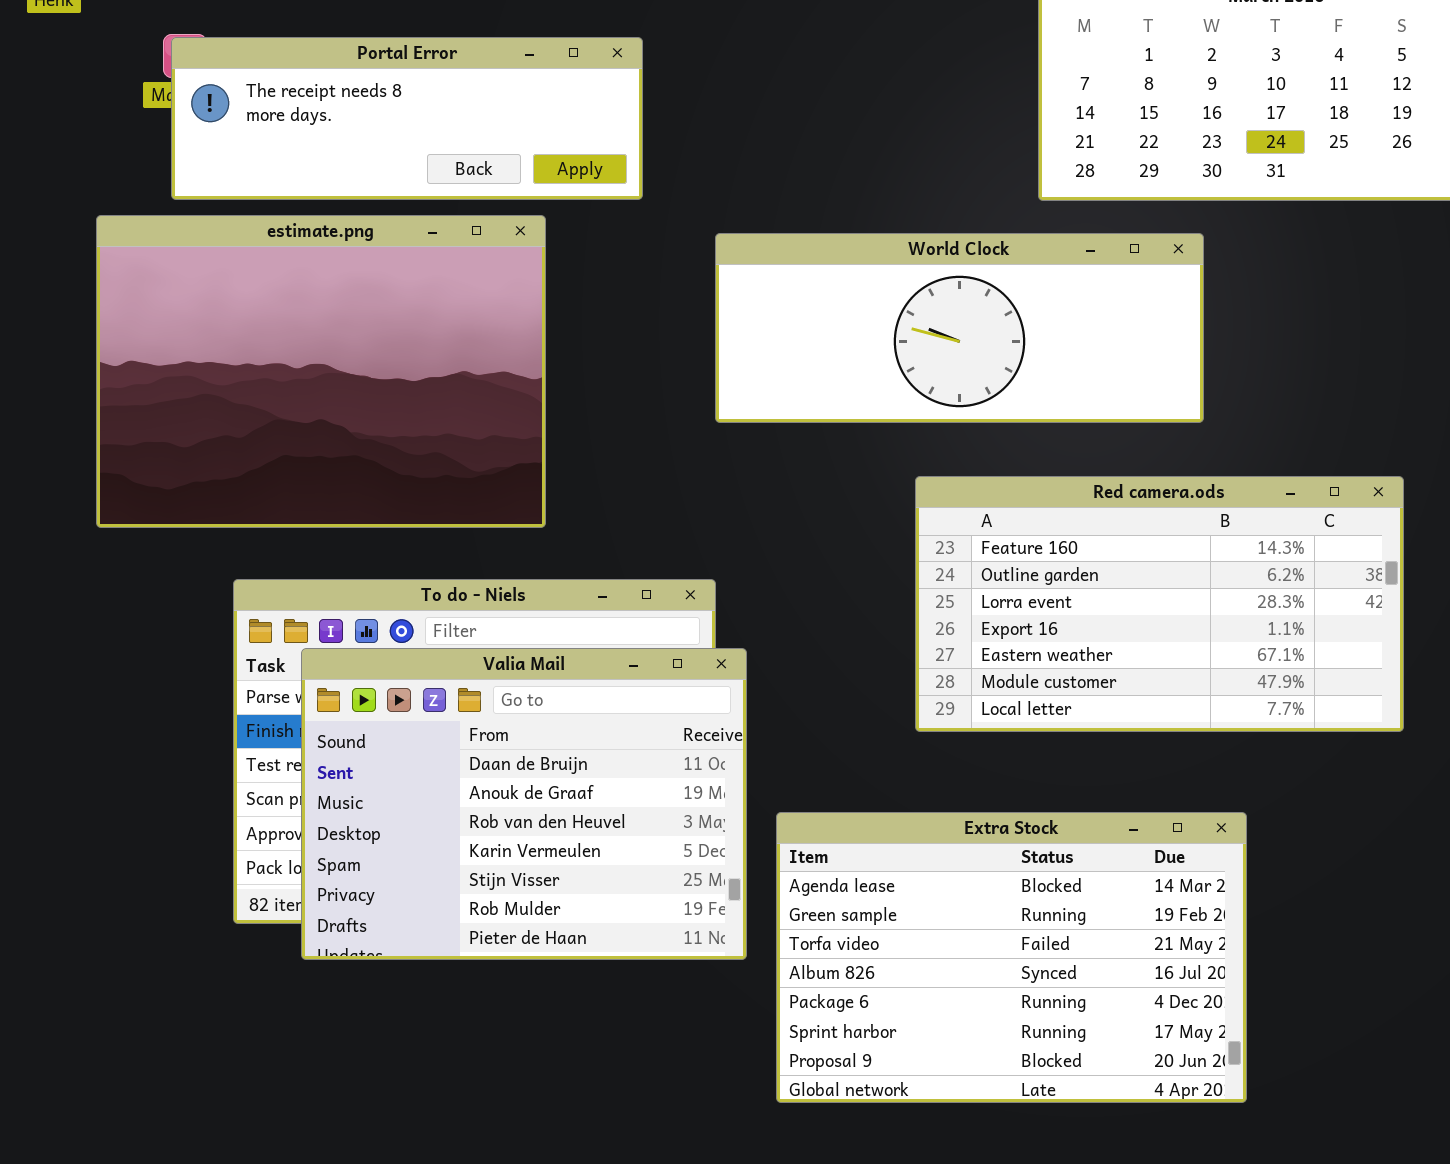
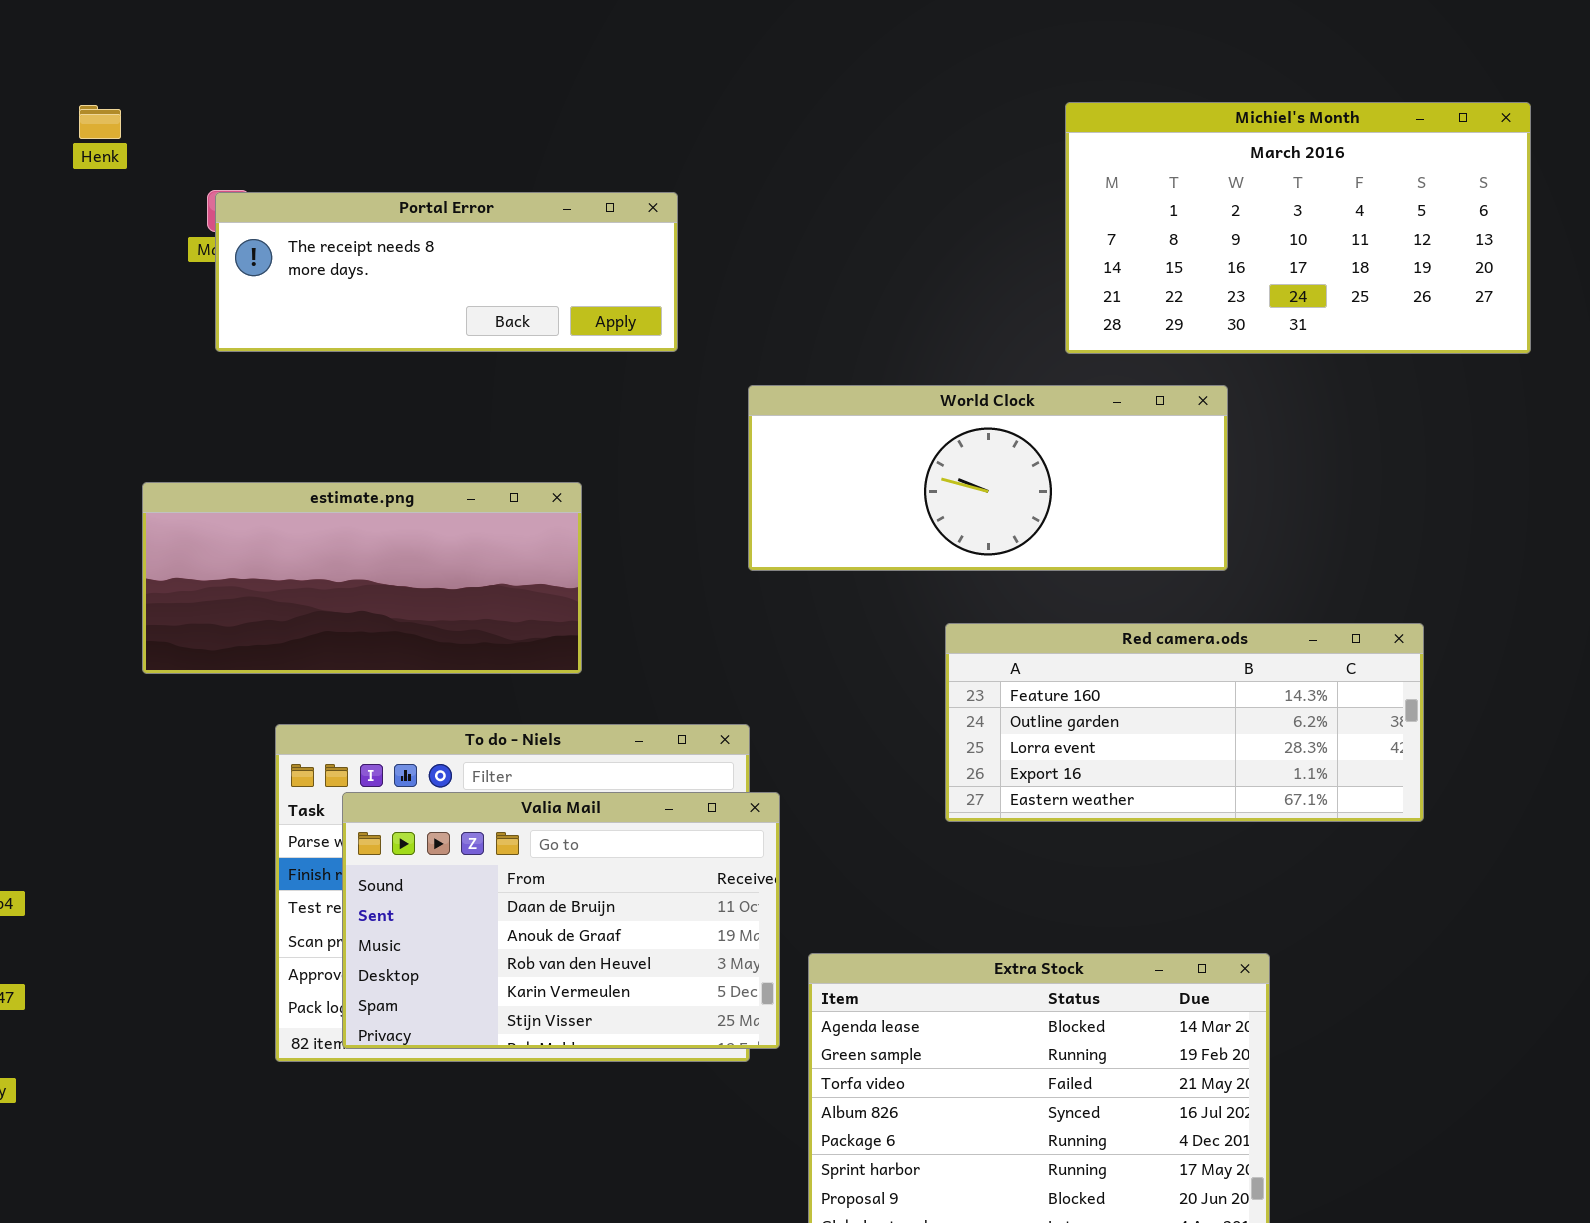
estimate.png: [96,215,546,528] -> [142,482,582,674], resized
Red camera.ods: [915,476,1404,732] -> [945,623,1424,822], resized
Valia Mail: [301,648,747,960] -> [342,792,780,1049], resized

